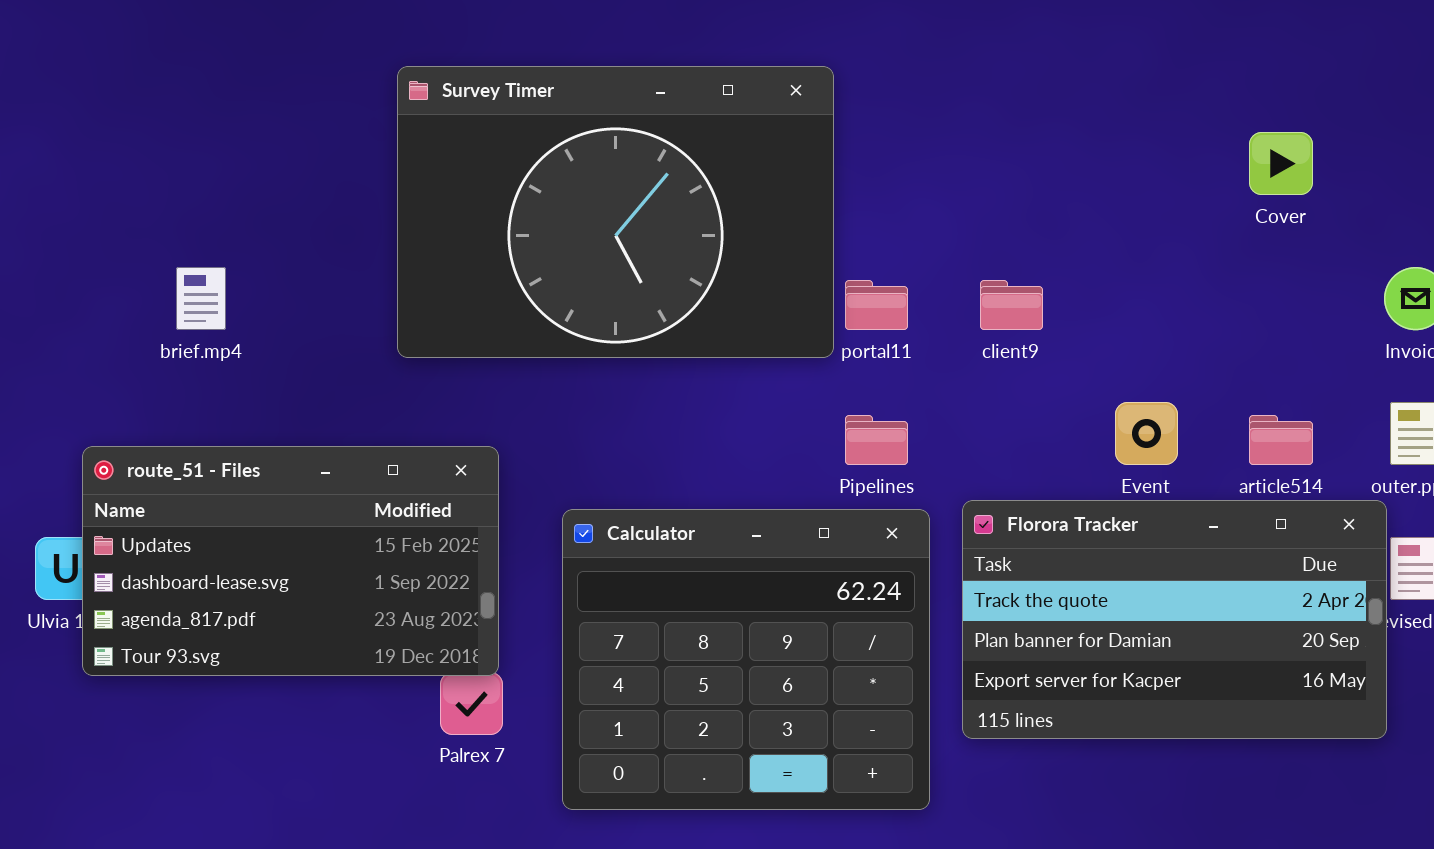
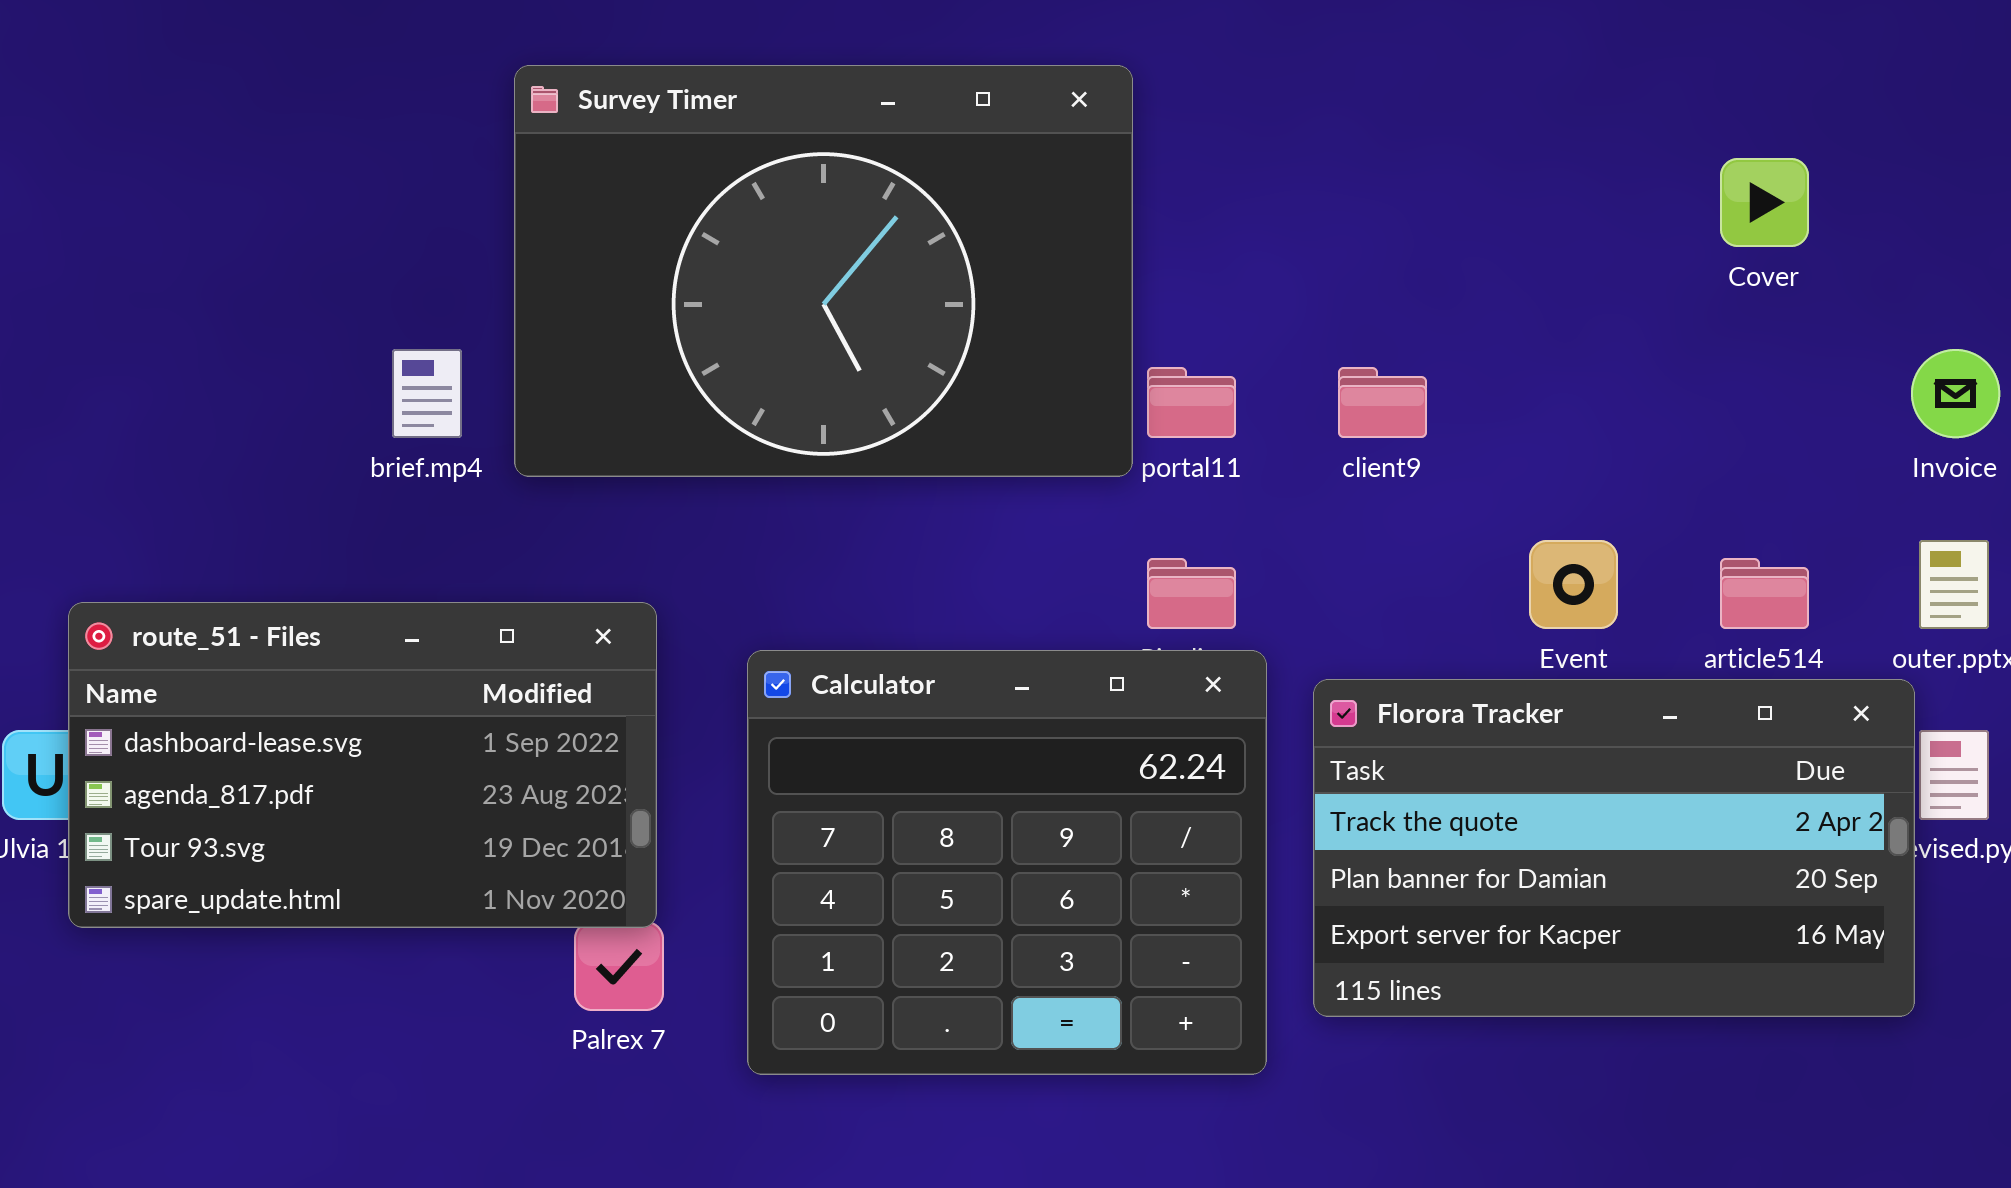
brief.mp4: [176,267,226,330] -> [392,349,462,438], moved
route_51 - Files: [82,446,499,676] -> [68,602,657,928], scrolled down 1 row
Calculator: [562,509,930,810] -> [747,650,1267,1075], moved

